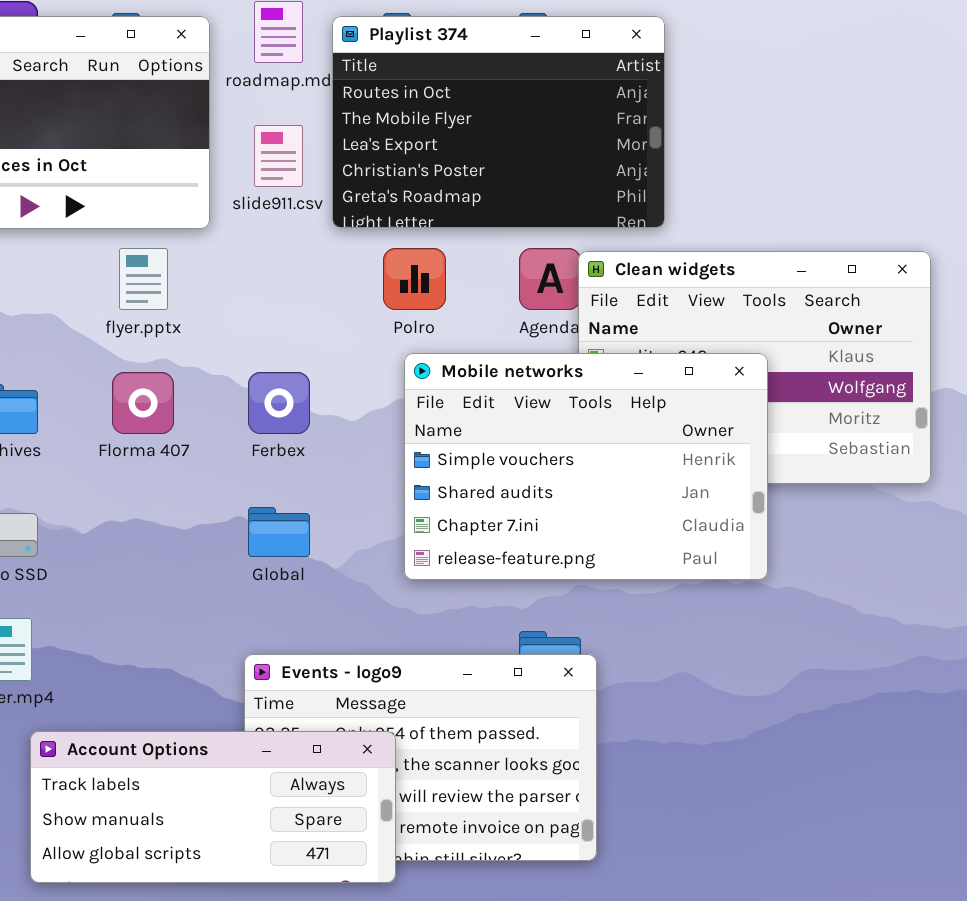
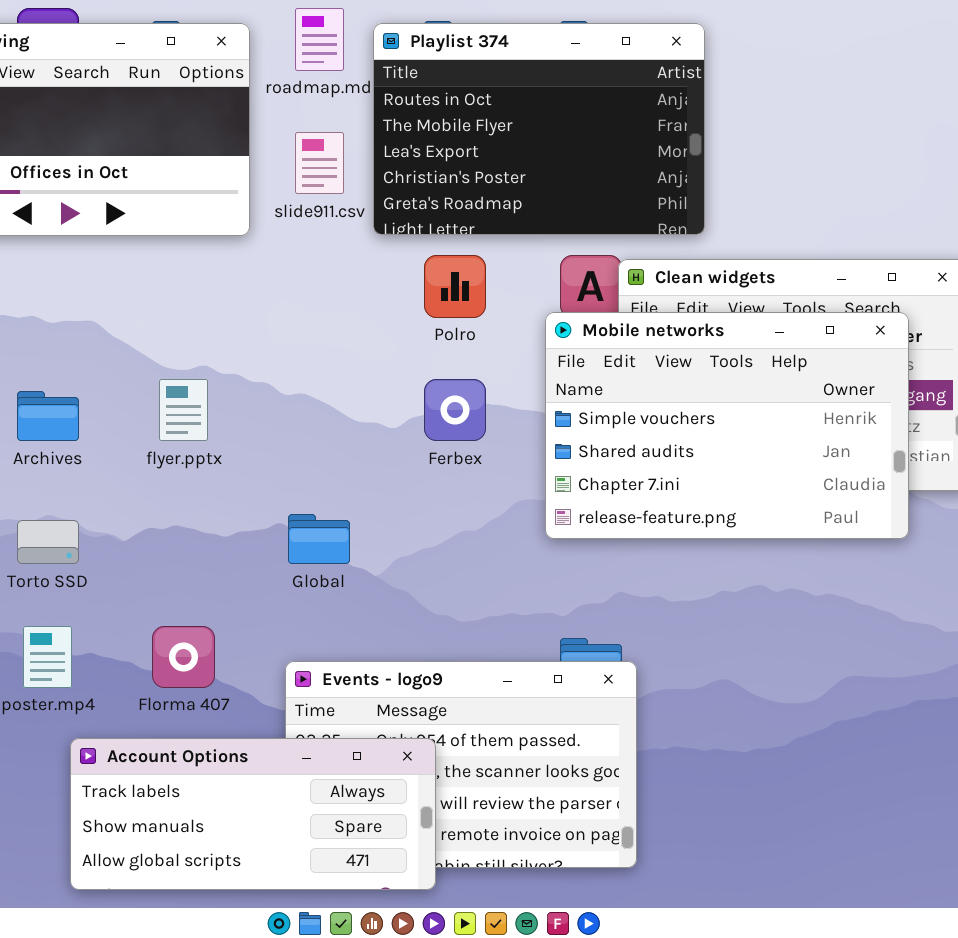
flyer.pptx: [119,248,168,310] -> [159,379,208,441], moved
Mobile networks: [404,353,768,580] -> [545,312,909,539], moved
Florma 407: [112,372,174,434] -> [152,626,215,688], moved
Ferbex: [248,372,310,434] -> [424,379,486,441], moved

